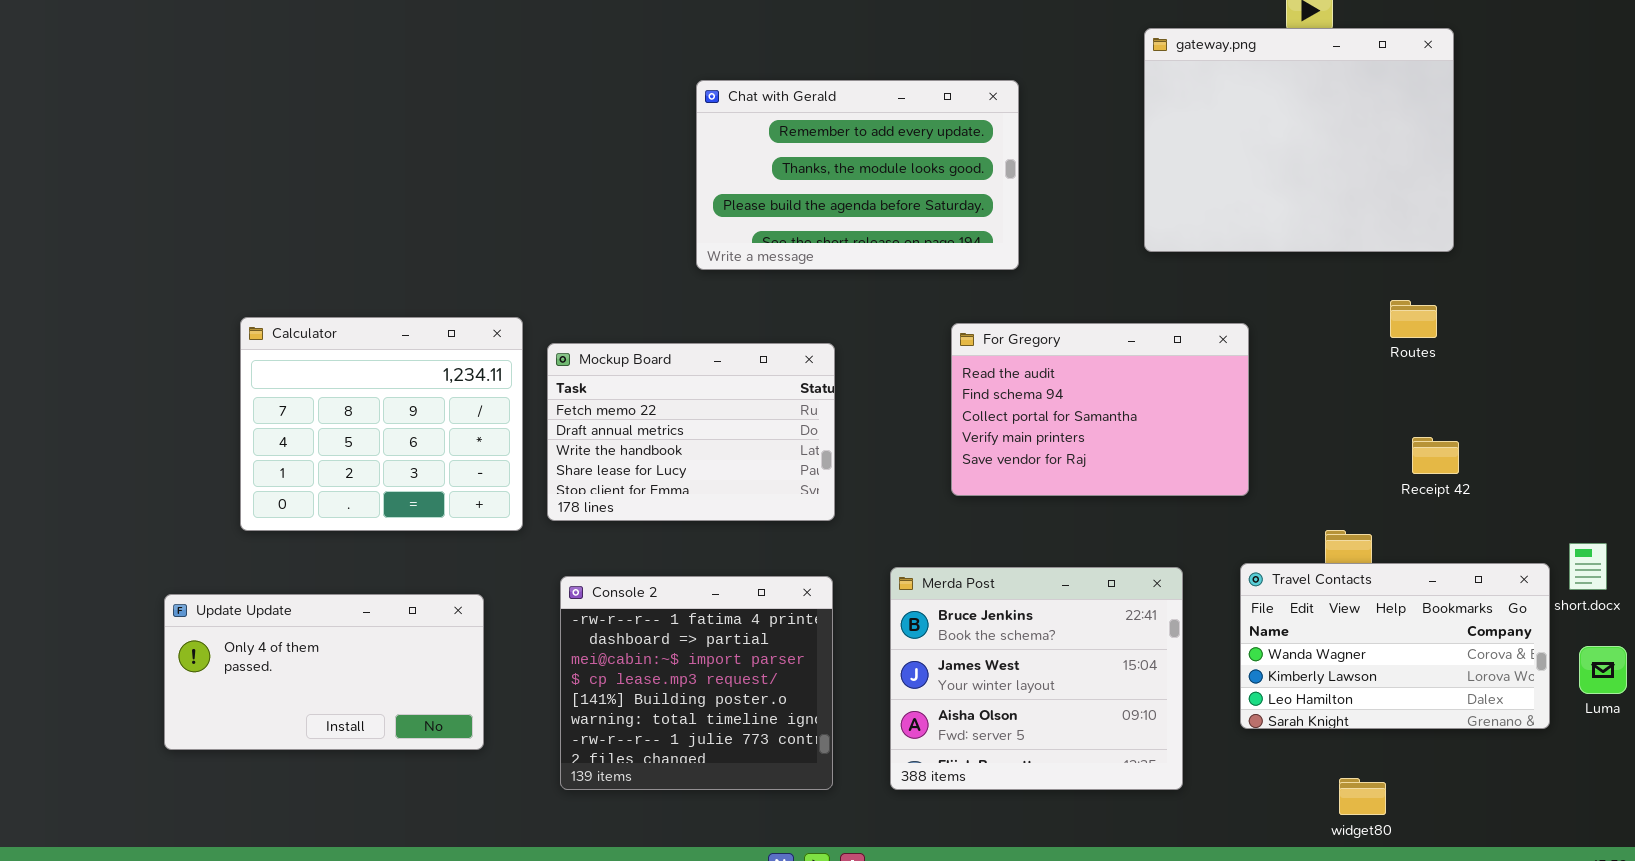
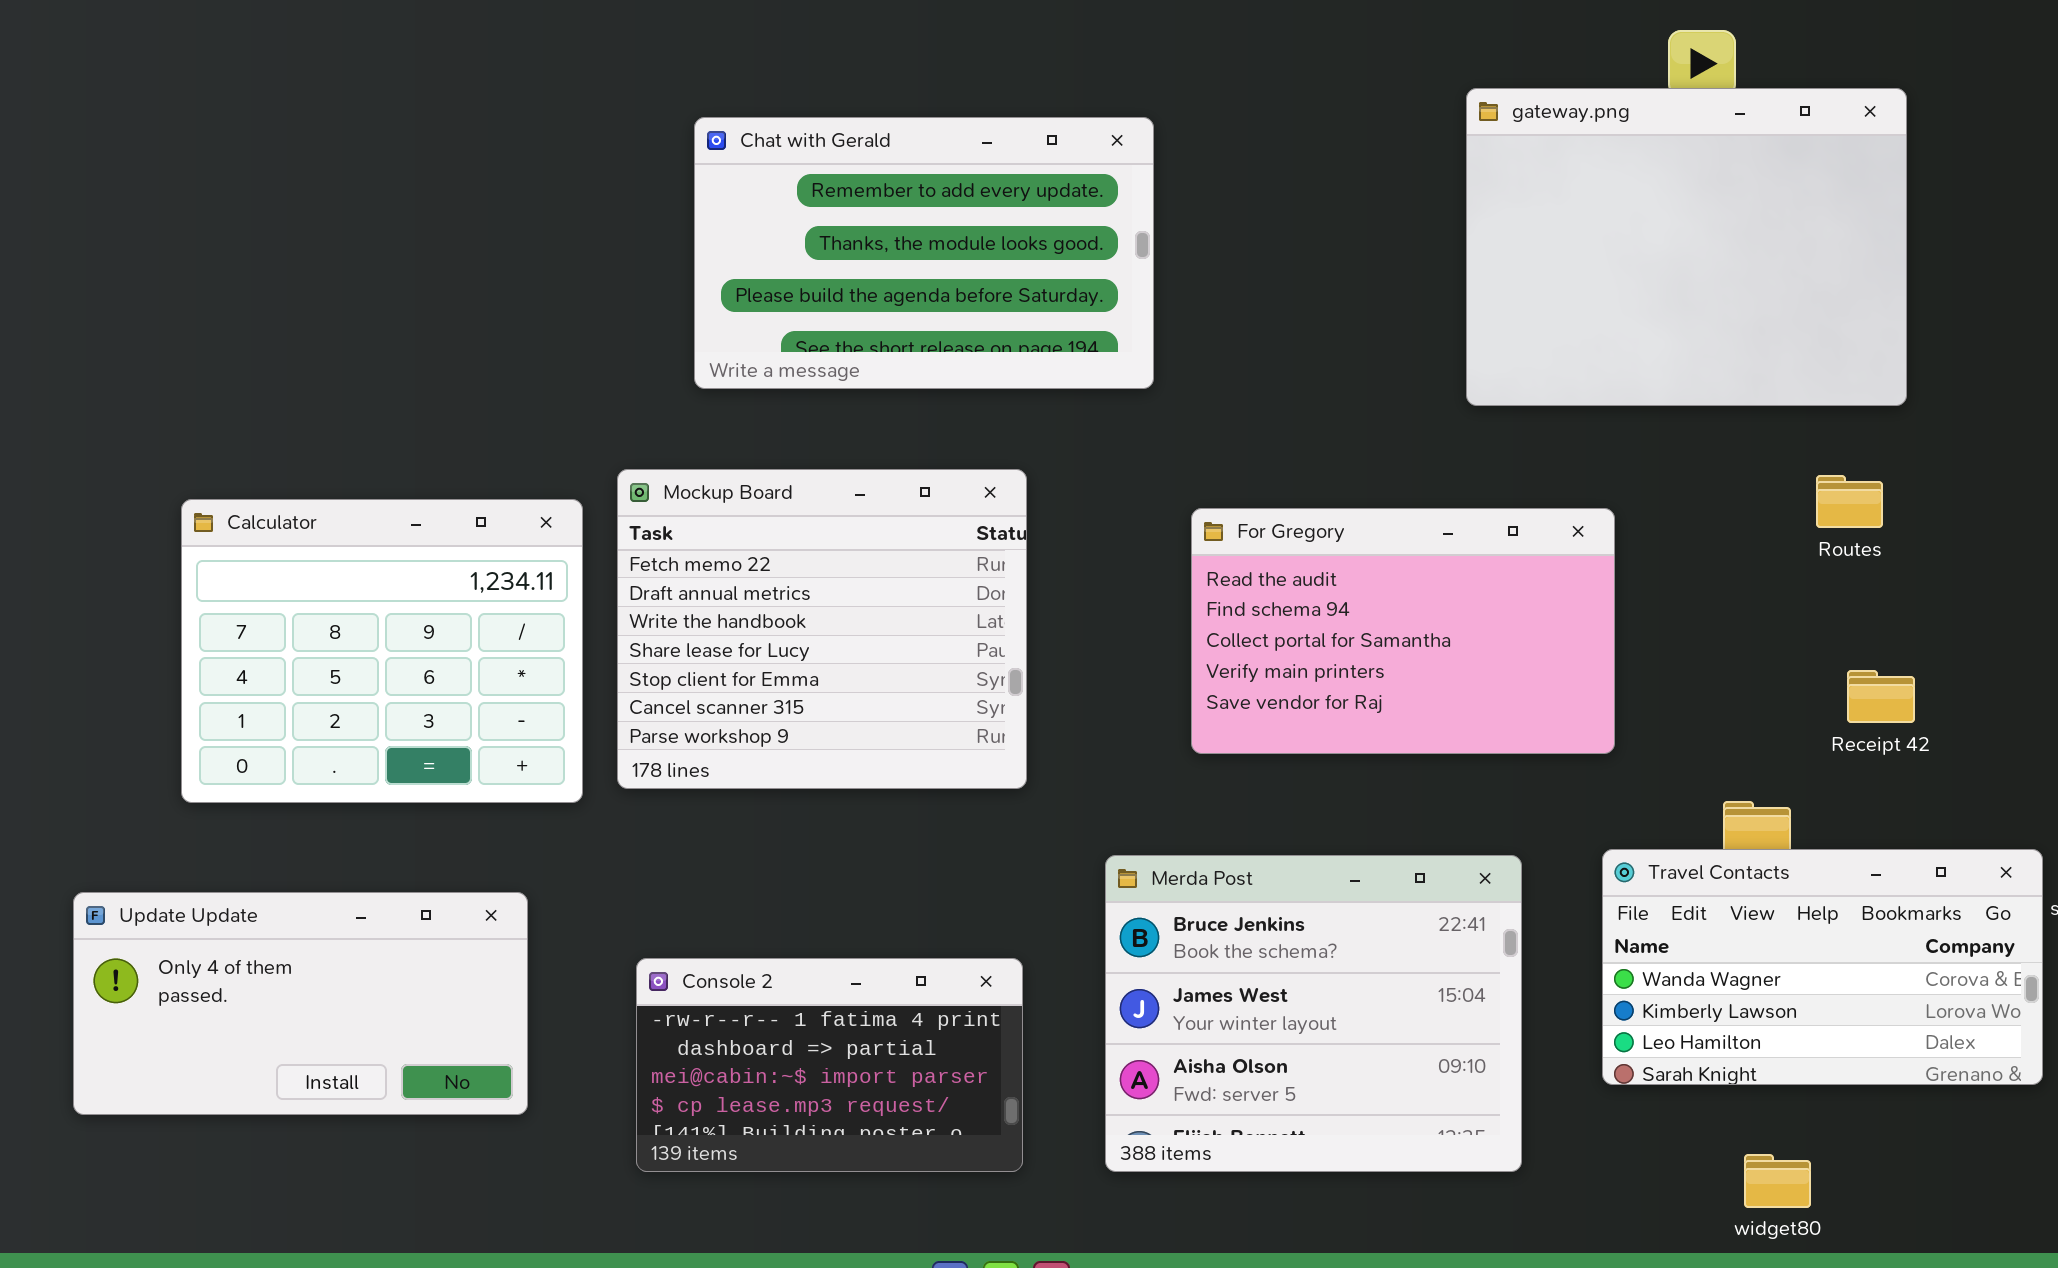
Chat with Gerald: [696,80,1019,270] -> [694,117,1154,389], moved
Mockup Board: [547,343,835,521] -> [617,469,1027,789], resized
Console 2: [560,576,833,790] -> [636,958,1023,1172], resized

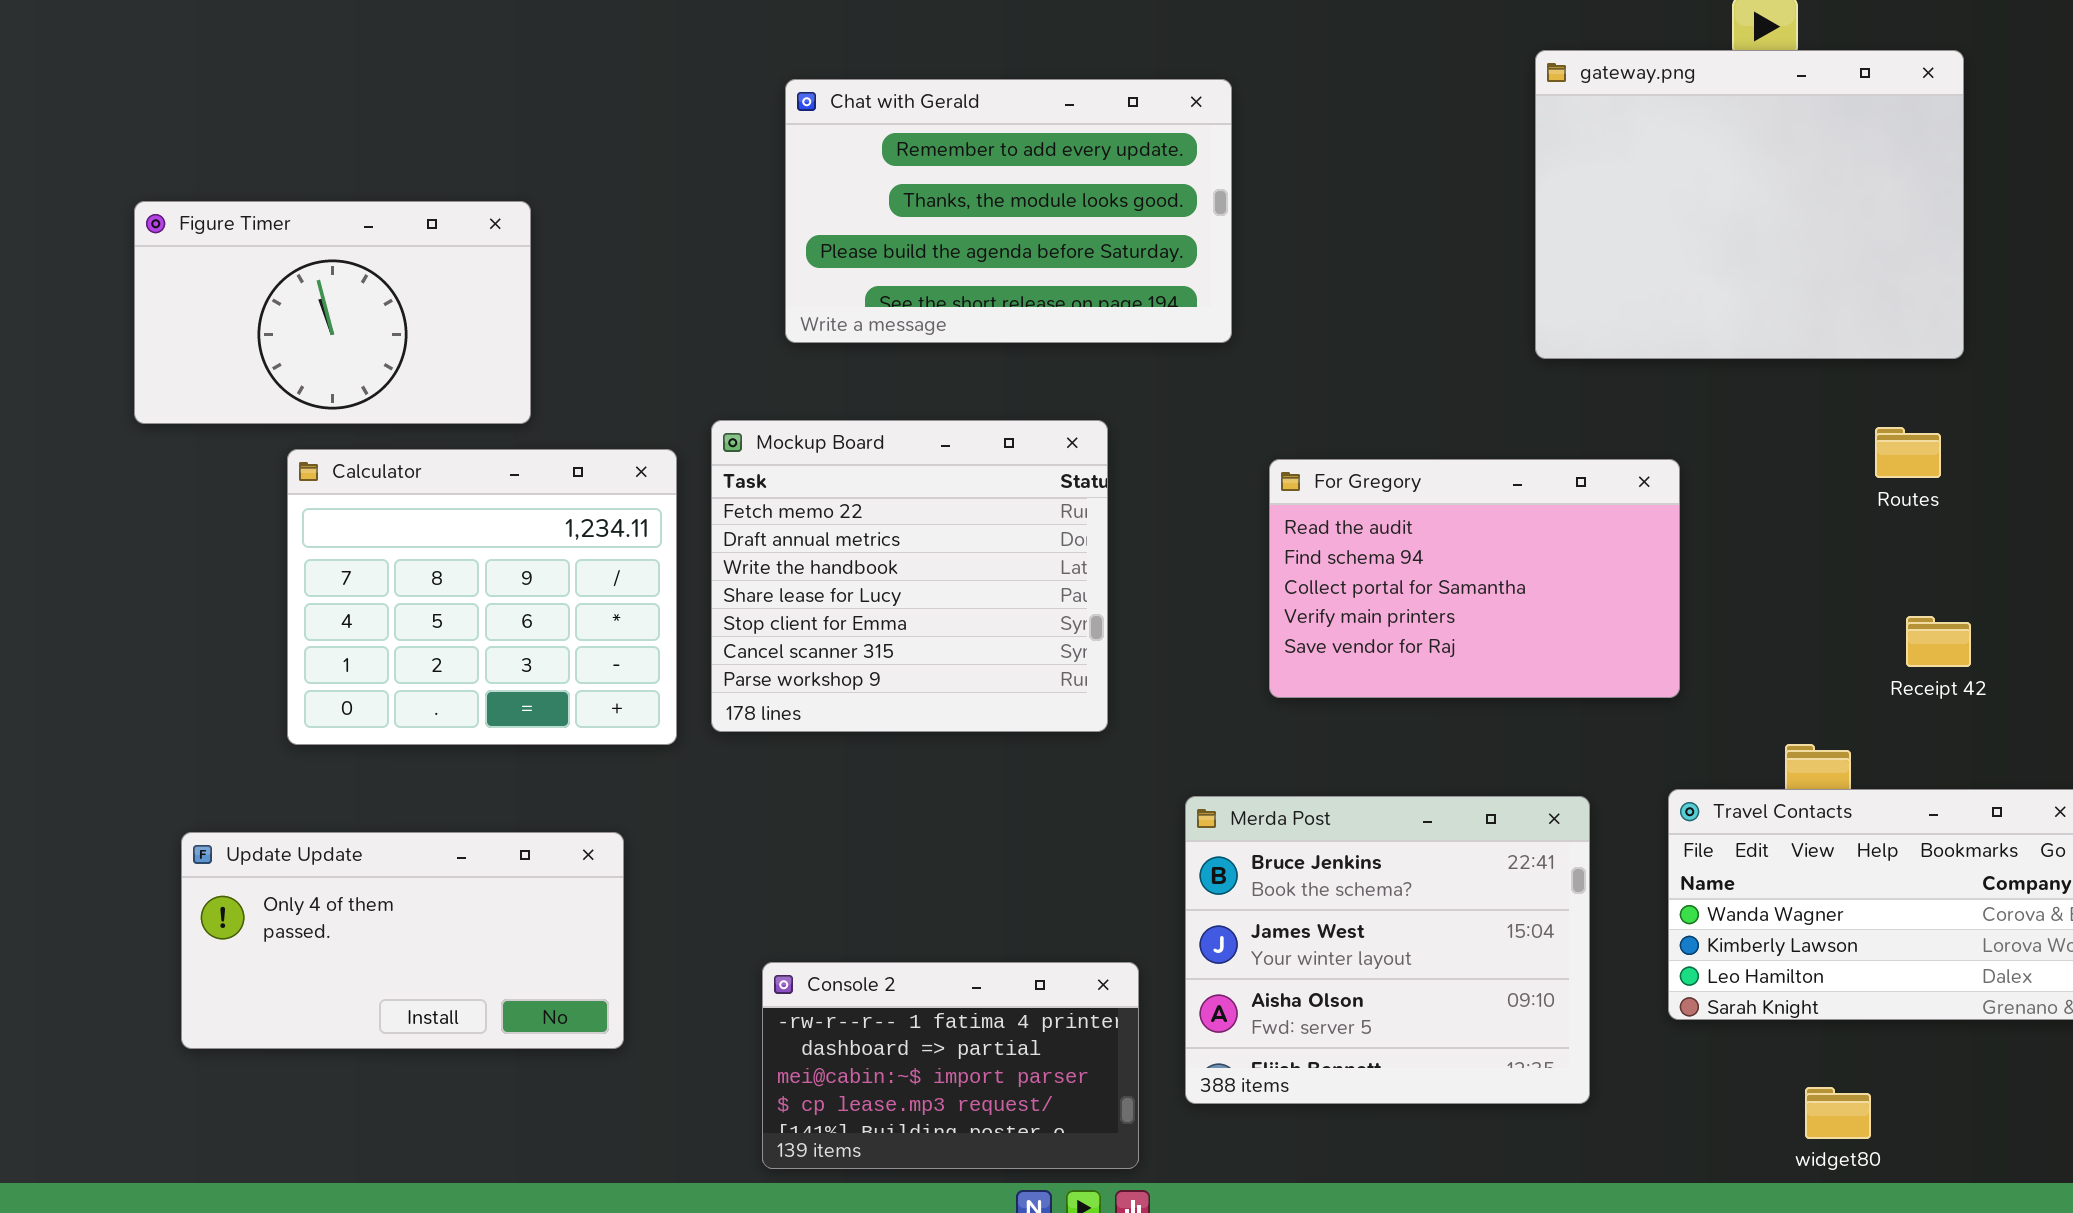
Figure Timer: none -> [134,201,531,424], opened
Console 2: [636,958,1023,1172] -> [762,962,1139,1169], moved

